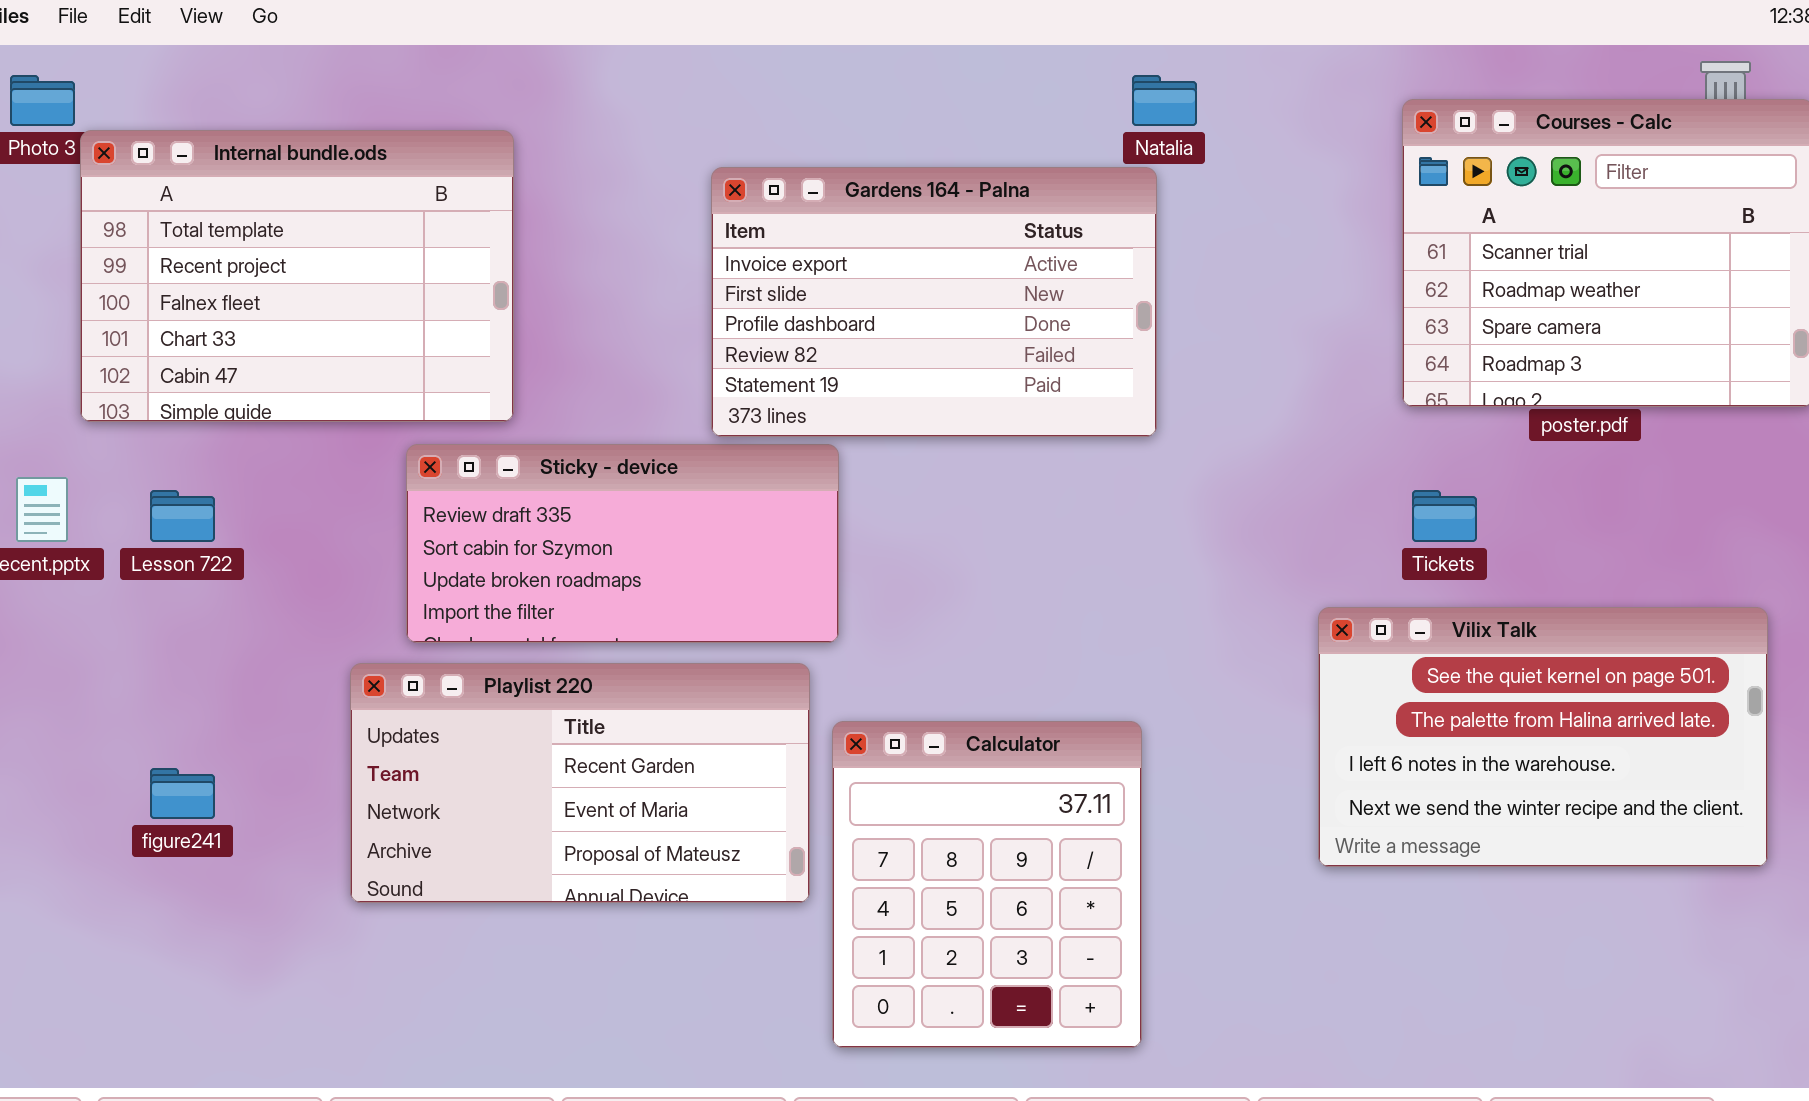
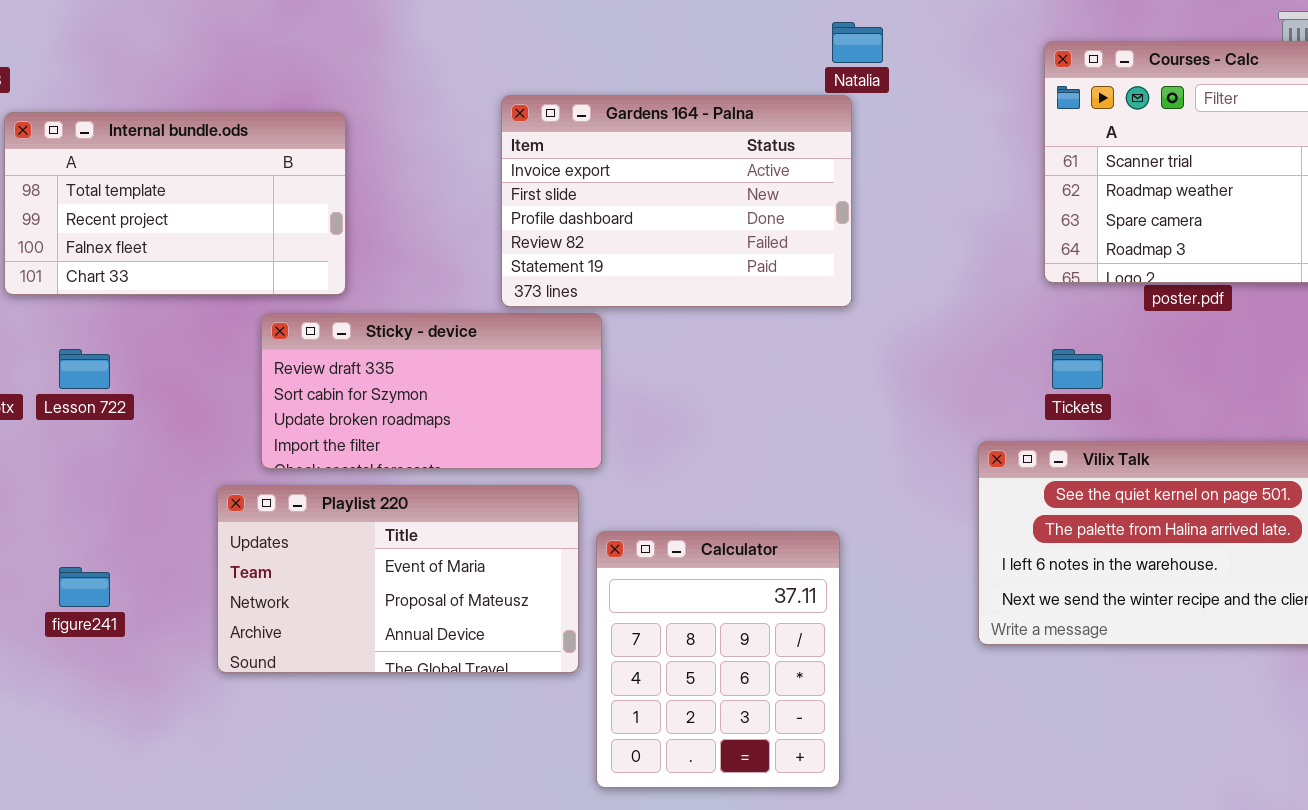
Internal bundle.ods: [80,130,514,422] -> [4,112,346,295], resized
Playlist 220: [350,663,810,903] -> [217,485,579,673], scrolled down 1 row

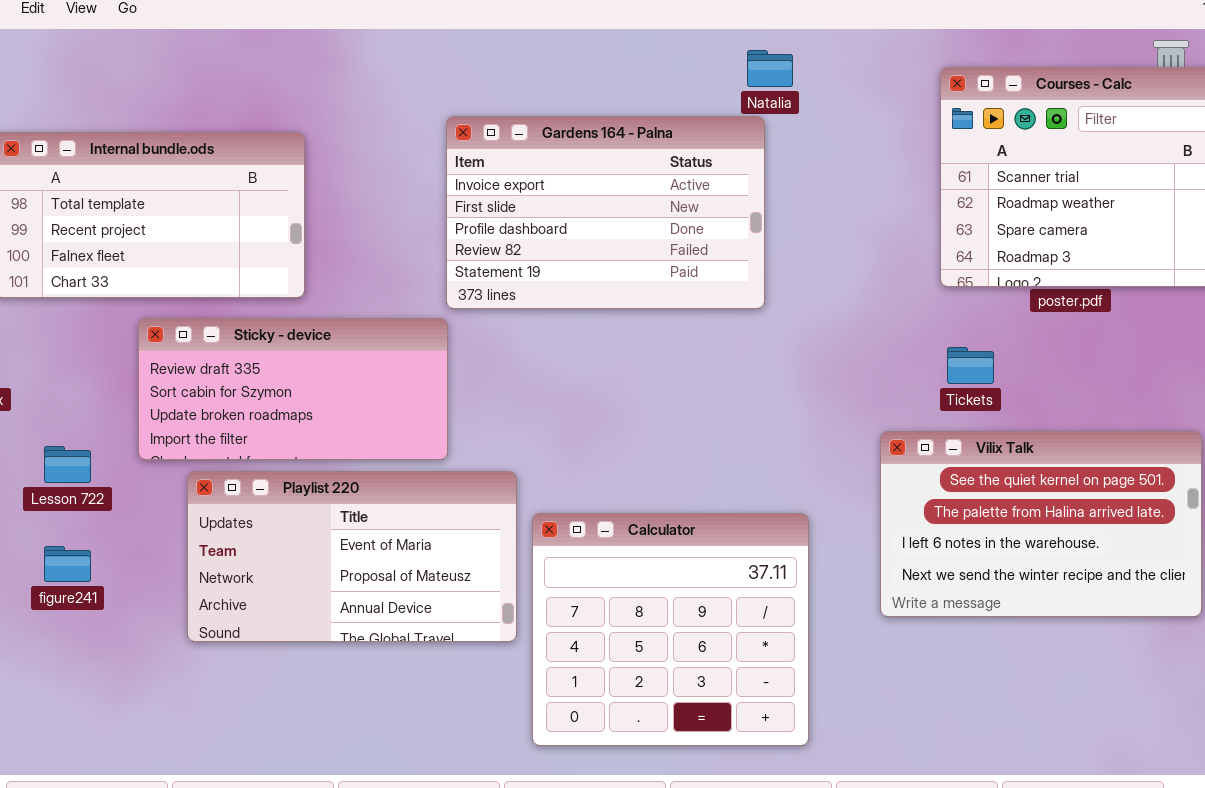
Sticky - device: [261,313,602,469] -> [138,318,448,460], moved
Lesson 722: [59,349,110,389] -> [44,446,91,483], moved
Calculator: [596,531,840,788] -> [532,513,809,746], resized

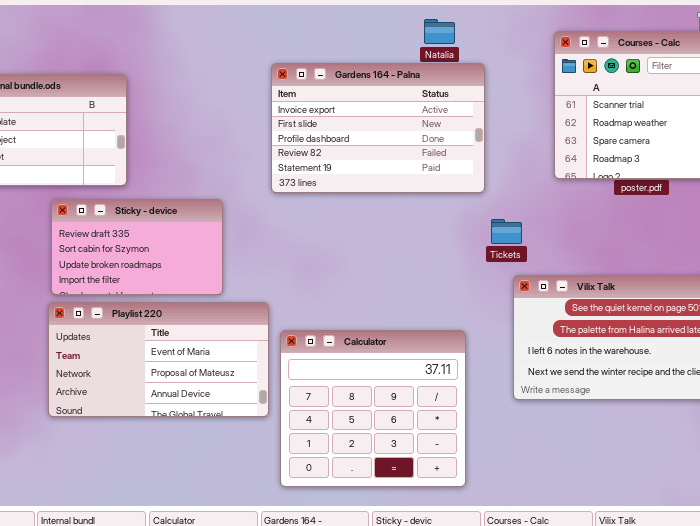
Gardens 164 - Palna: [446,116,765,309] -> [271,63,485,193], moved
Sticky - device: [138,318,448,460] -> [51,199,223,295], resized
Tickets: [947,347,994,384] -> [491,219,522,244], moved

